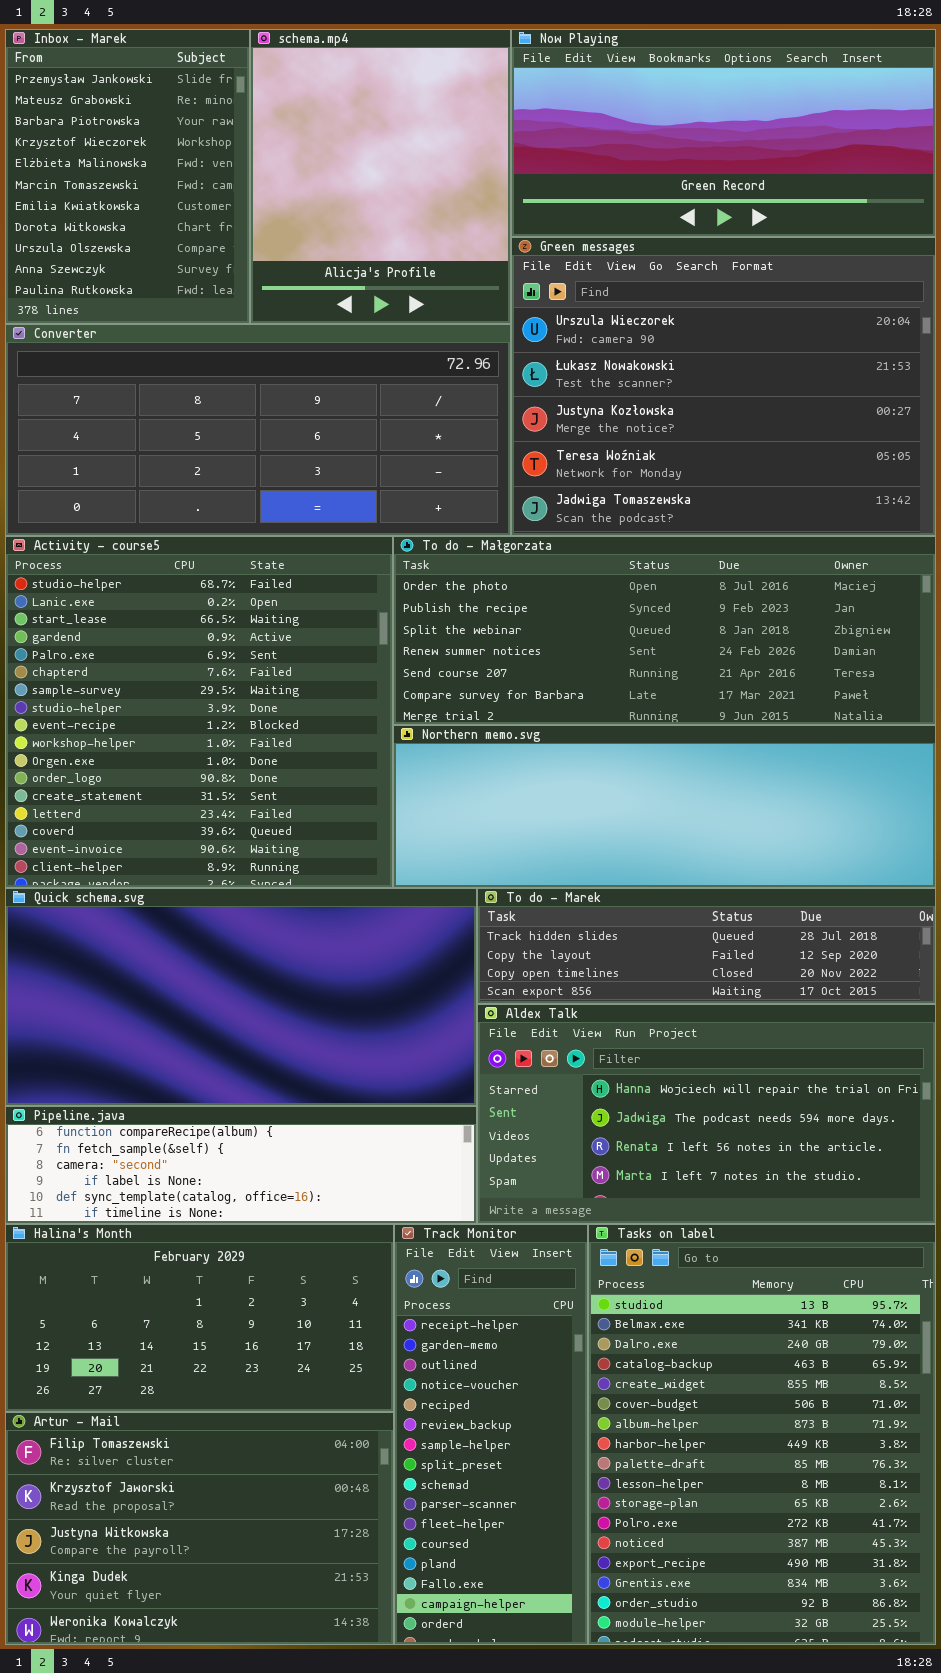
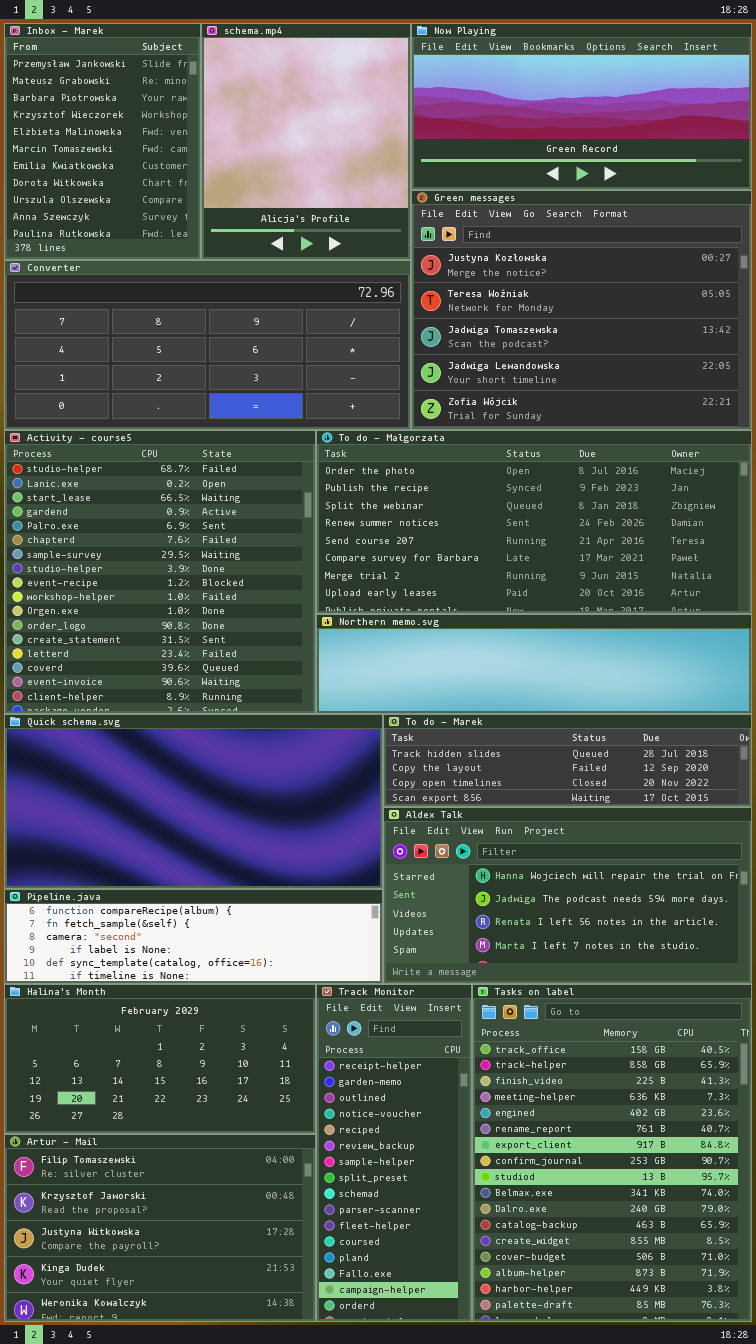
Green messages: [511,237,936,536] -> [411,190,752,430], scrolled down 2 rows
To do - Małgorzata: [393,536,936,725] -> [316,430,752,614], resized
Northern memo.svg: [393,725,936,888] -> [316,614,752,714], resized
Tasks on label: [588,1224,936,1645] -> [472,984,752,1322], scrolled up 8 rows

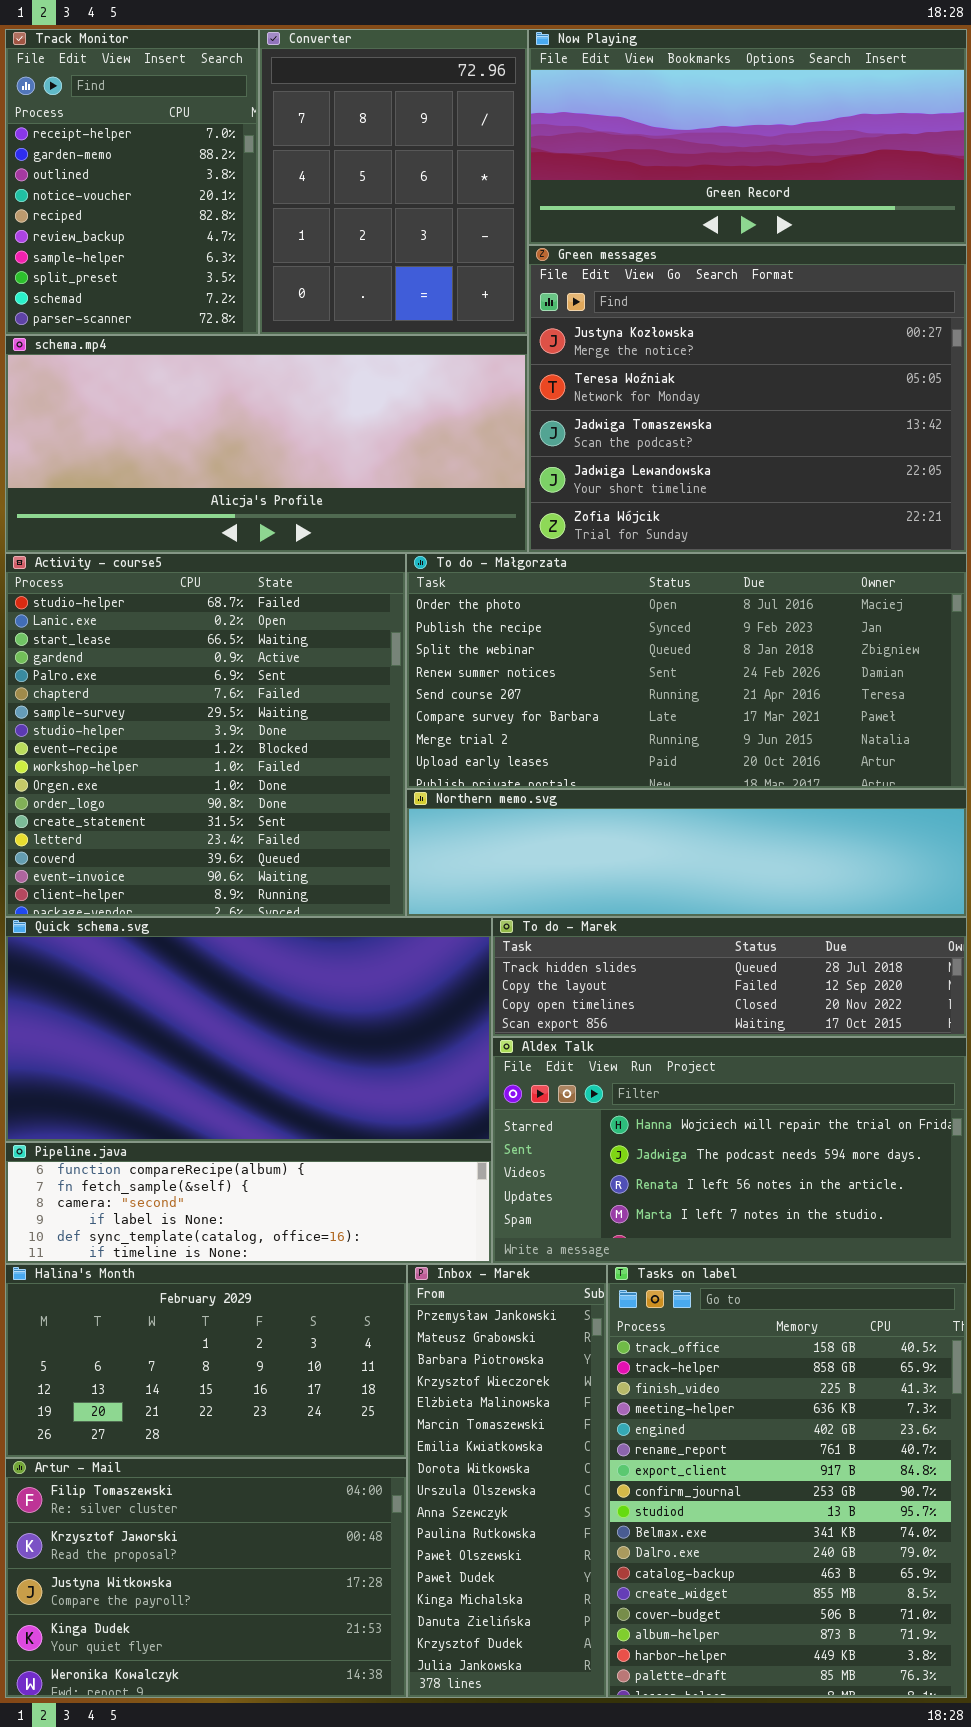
Inbox - Marek: [4,23,201,260] -> [407,1264,607,1698], moved, resized
schema.mp4: [201,23,411,260] -> [5,335,528,553], moved, resized
Converter: [4,260,411,430] -> [259,29,528,335], moved, resized
Track Monitor: [316,984,472,1322] -> [5,29,259,335], moved, resized

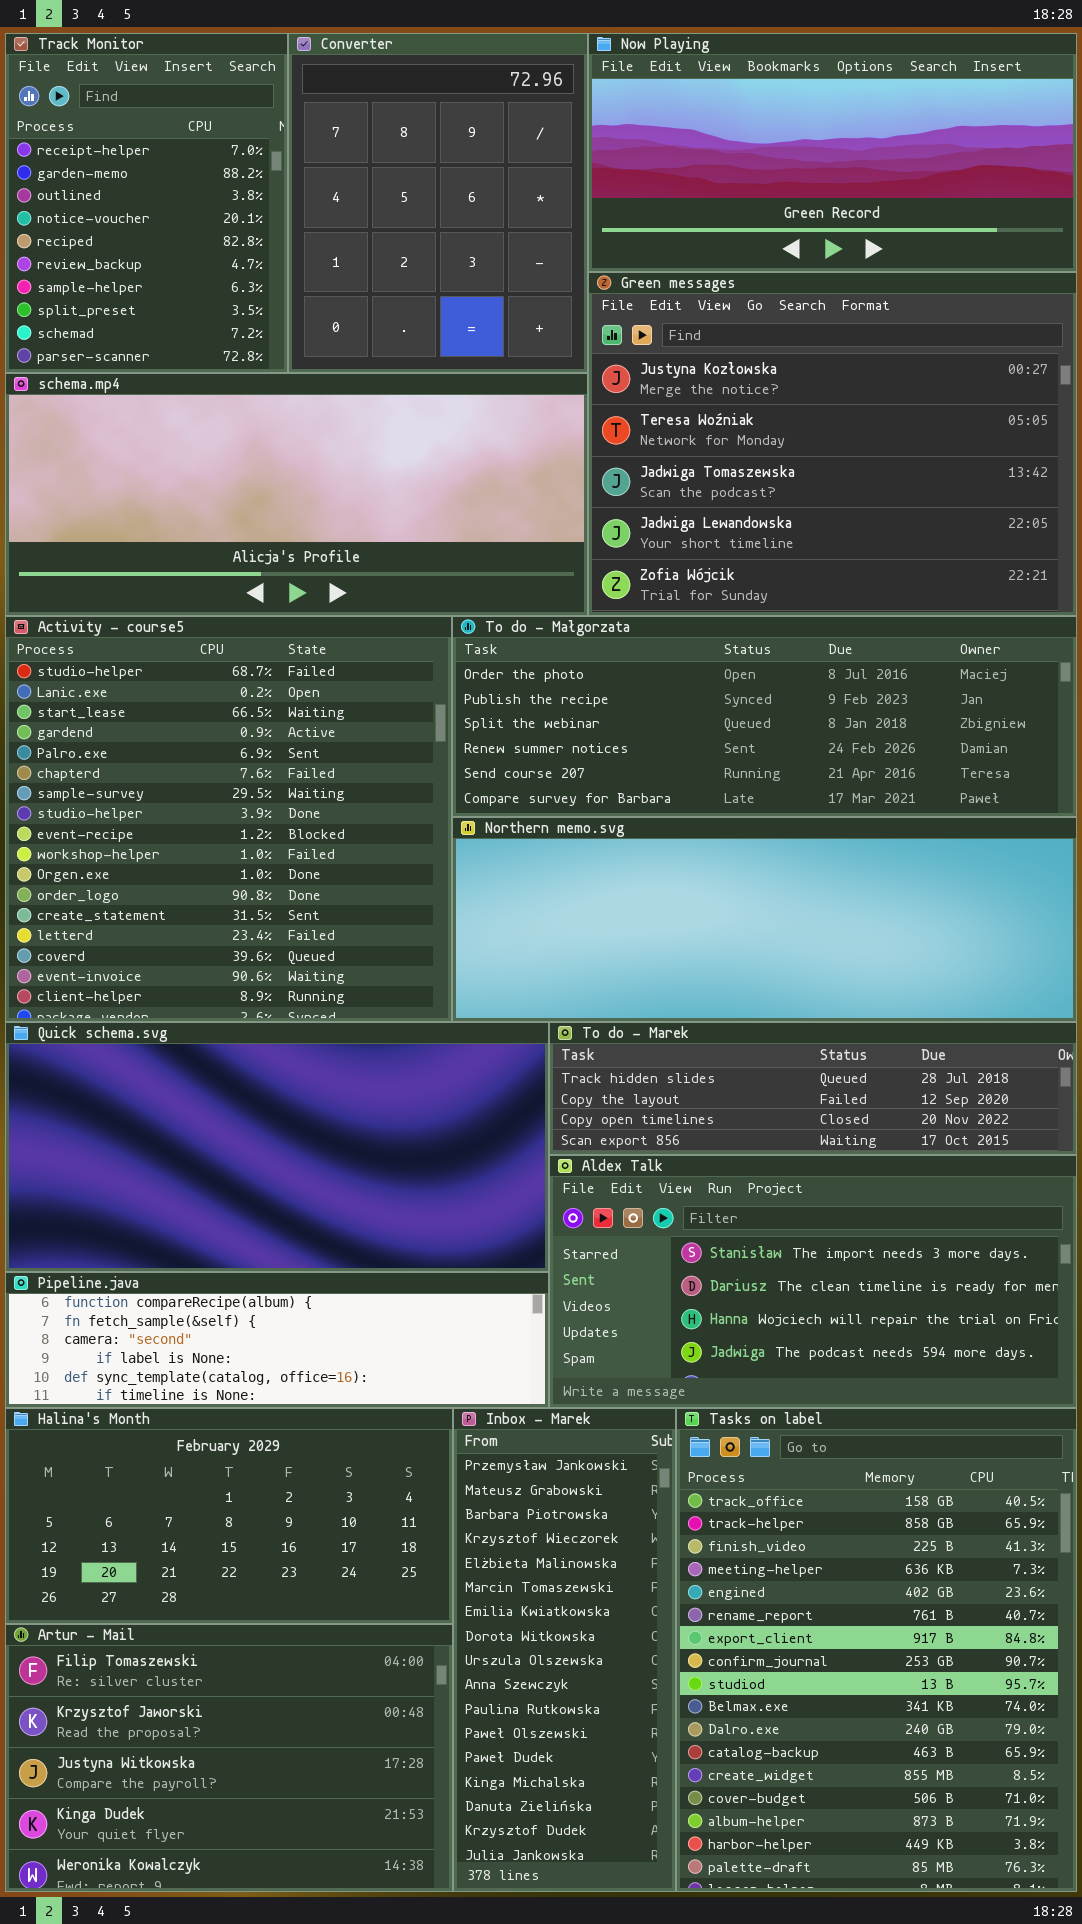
To do - Małgorzata: [406,553,967,789] -> [452,616,1077,817], resized
Northern memo.svg: [406,789,967,917] -> [452,817,1077,1022], resized
Aldex Talk: [492,1037,967,1264] -> [549,1155,1077,1408], scrolled up 2 rows

